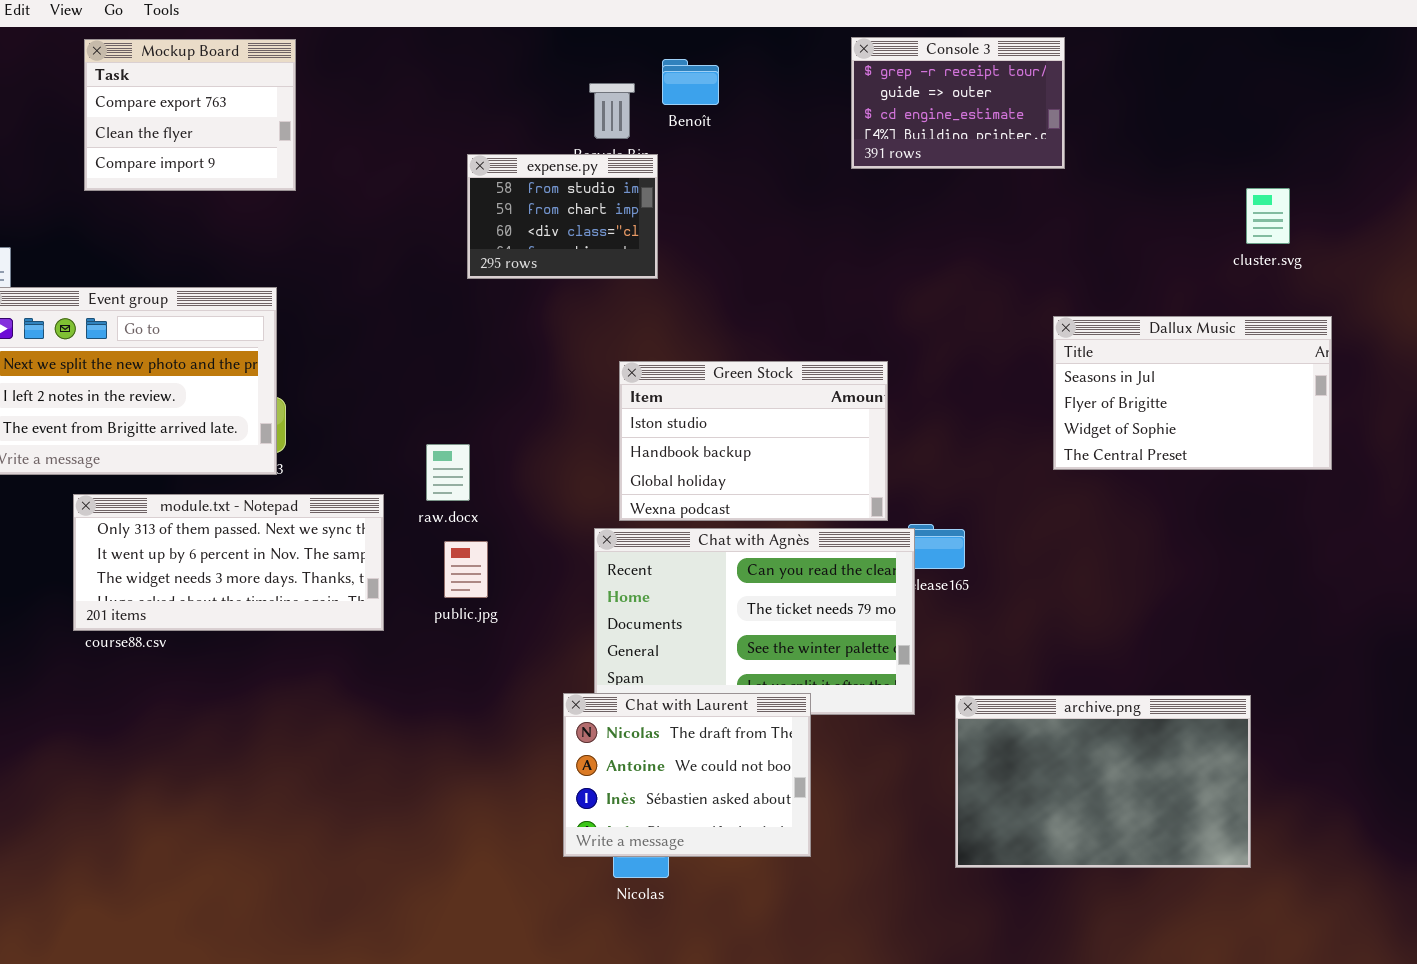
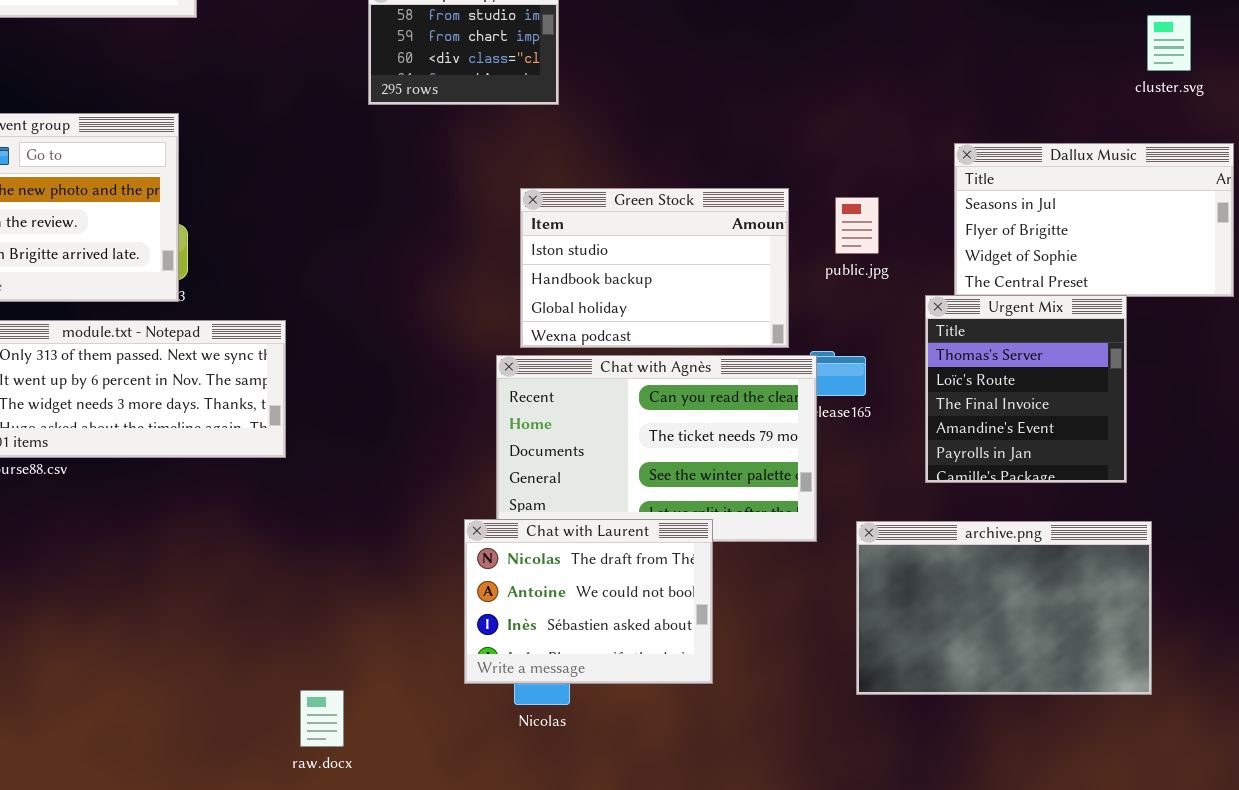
raw.docx: [426,444,470,501] -> [300,690,344,747], moved
Urgent Mix: none -> [925,295,1127,483], opened
public.jpg: [444,541,488,598] -> [835,197,879,254], moved

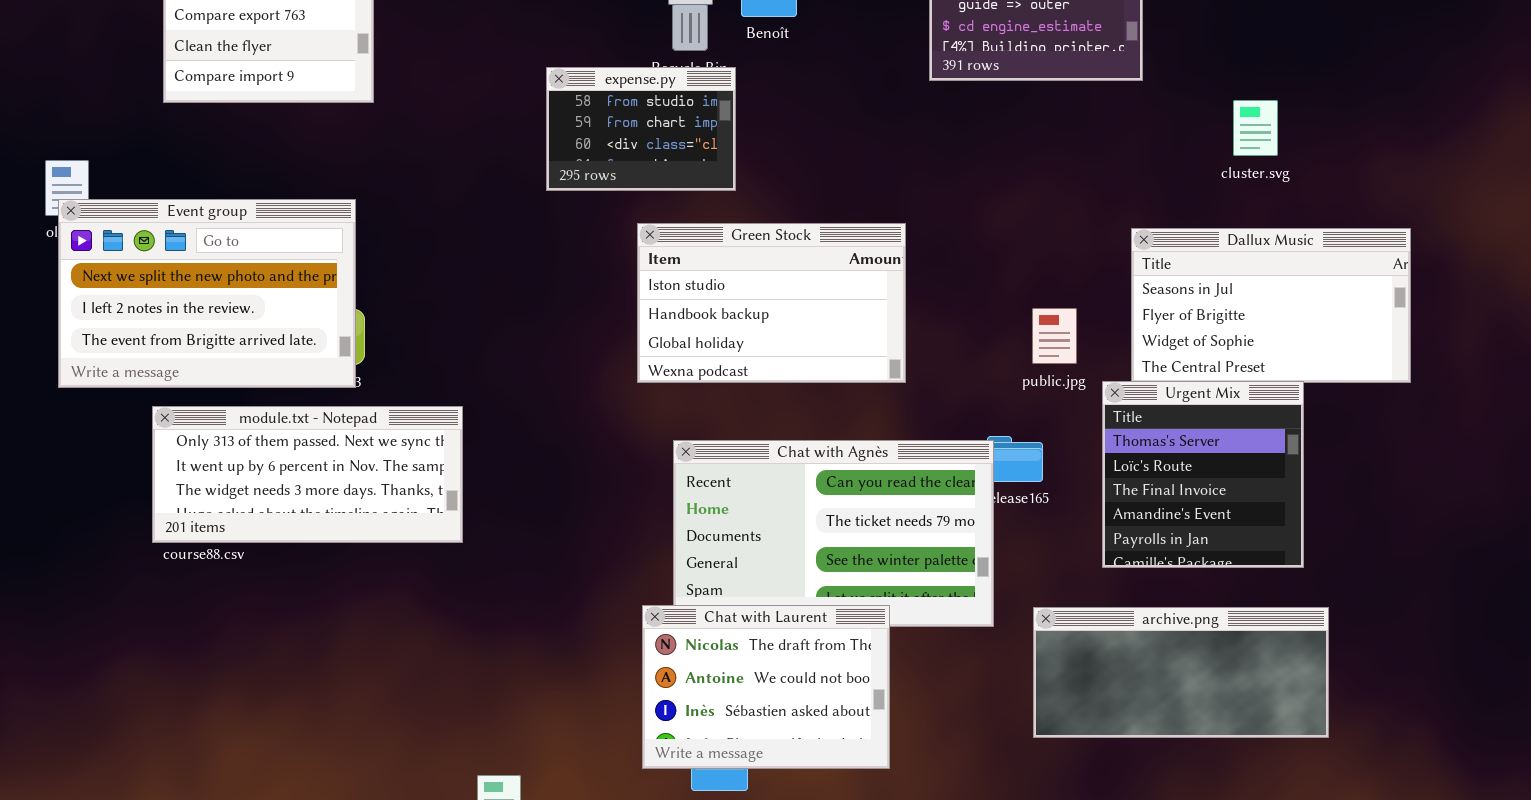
cluster.svg: [1147,15,1191,71] -> [1233,100,1278,156], moved
Green Stock: [520,188,789,348] -> [637,223,906,383], moved
public.jpg: [835,197,879,254] -> [1032,308,1077,364], moved
archive.png: [856,521,1152,695] -> [1033,607,1329,738], resized

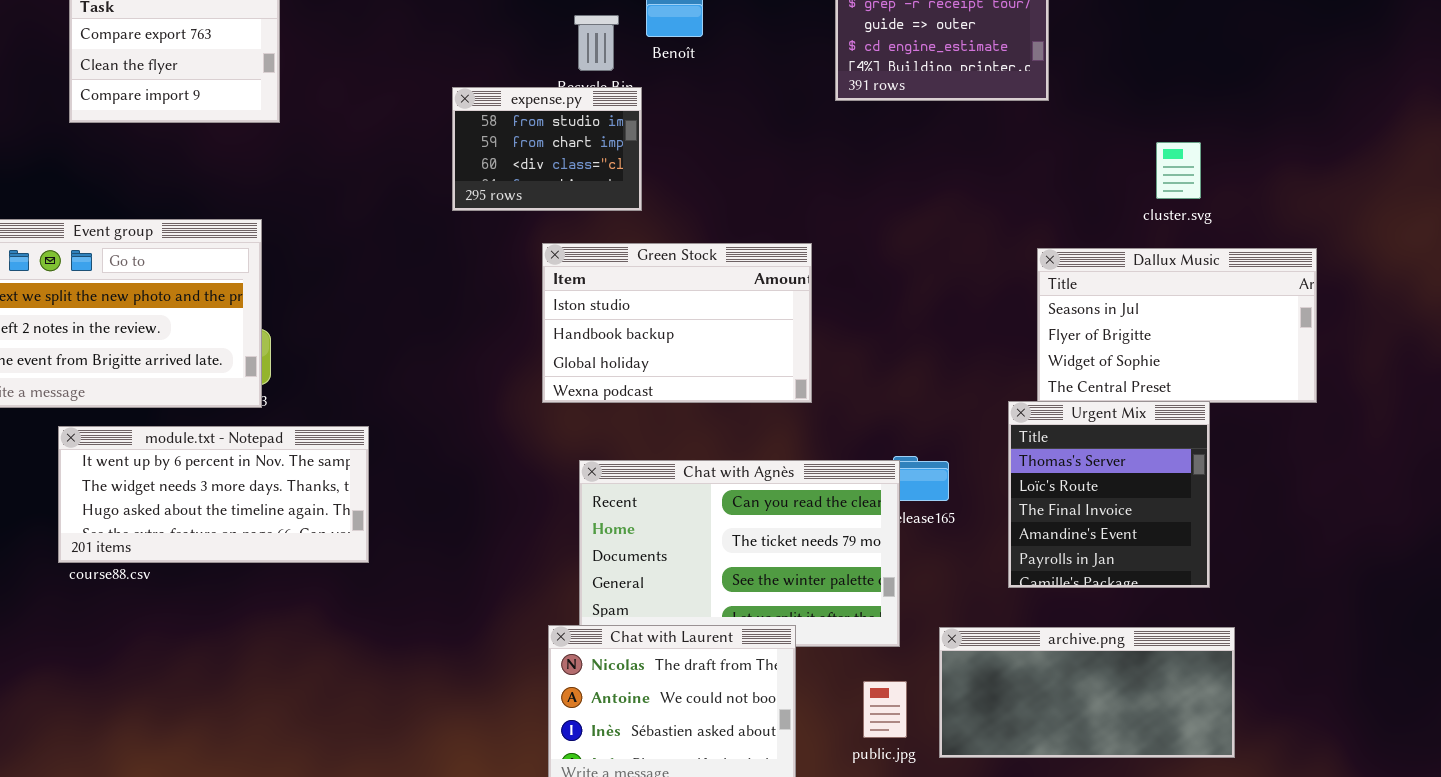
cluster.svg: [1233,100,1278,156] -> [1156,142,1201,199], moved
public.jpg: [1032,308,1077,364] -> [863,681,907,738], moved
module.txt - Notepad: [152,406,463,543] -> [58,426,369,563], scrolled down 1 row

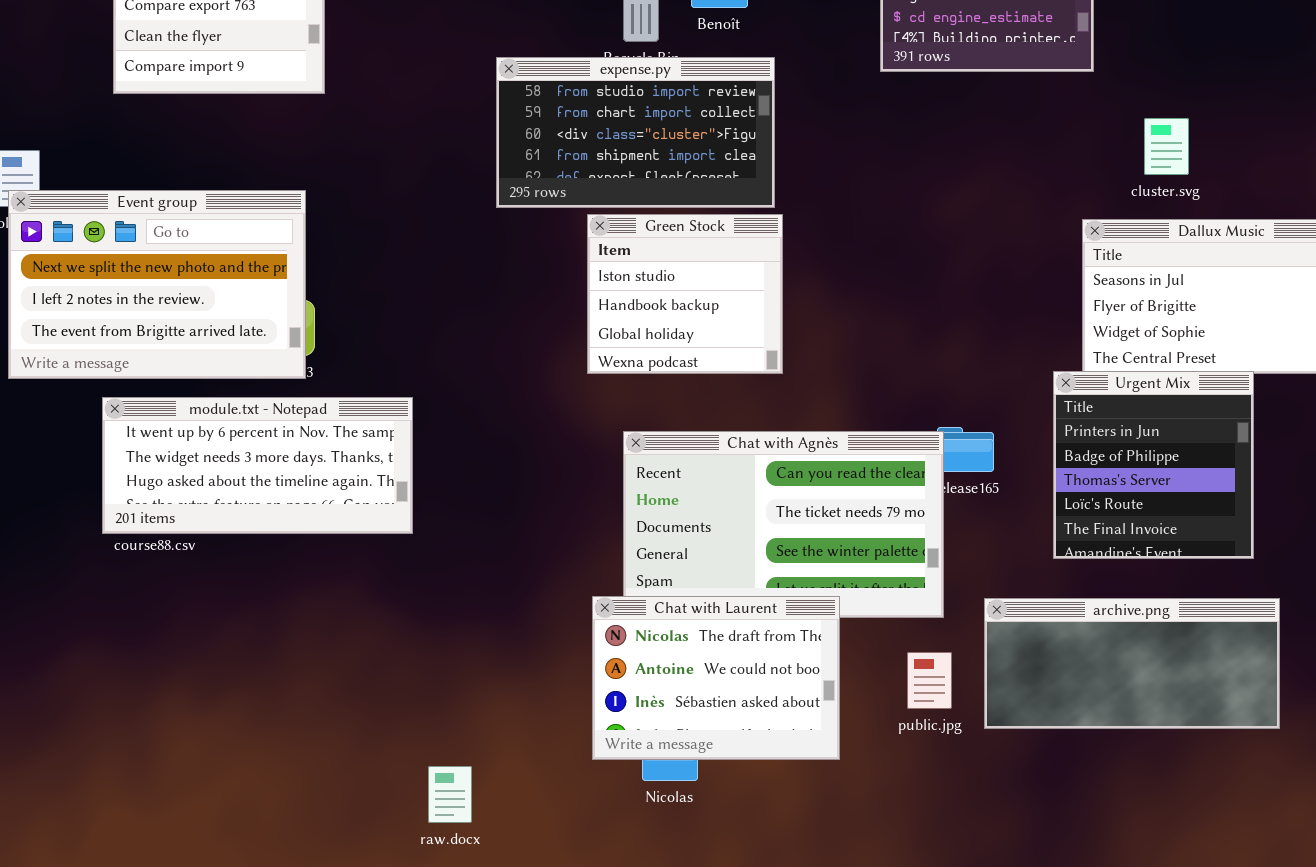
expense.py: [452,87,642,211] -> [496,57,775,208], resized
cluster.svg: [1156,142,1201,199] -> [1144,118,1189,175], moved
Green Stock: [542,243,812,403] -> [587,214,783,374], resized
Urgent Mix: [1008,401,1210,588] -> [1053,371,1254,559], scrolled up 2 rows

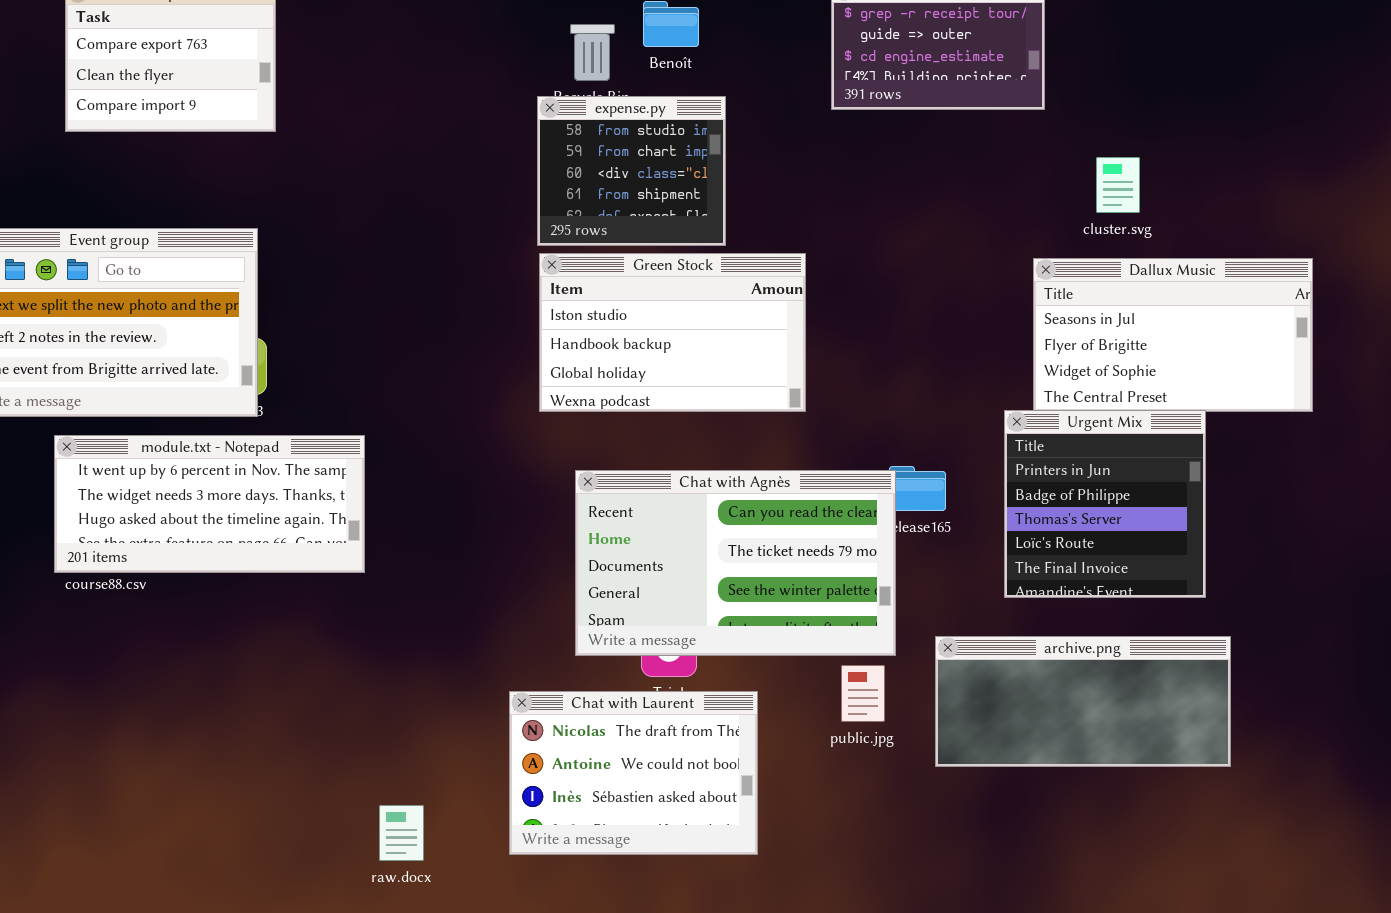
expense.py: [496,57,775,208] -> [537,96,726,246], resized
Green Stock: [587,214,783,374] -> [539,253,806,412], resized
Chat with Laurent: [592,596,840,760] -> [509,691,758,855], moved
public.jpg: [907,652,952,709] -> [841,665,885,722], moved

